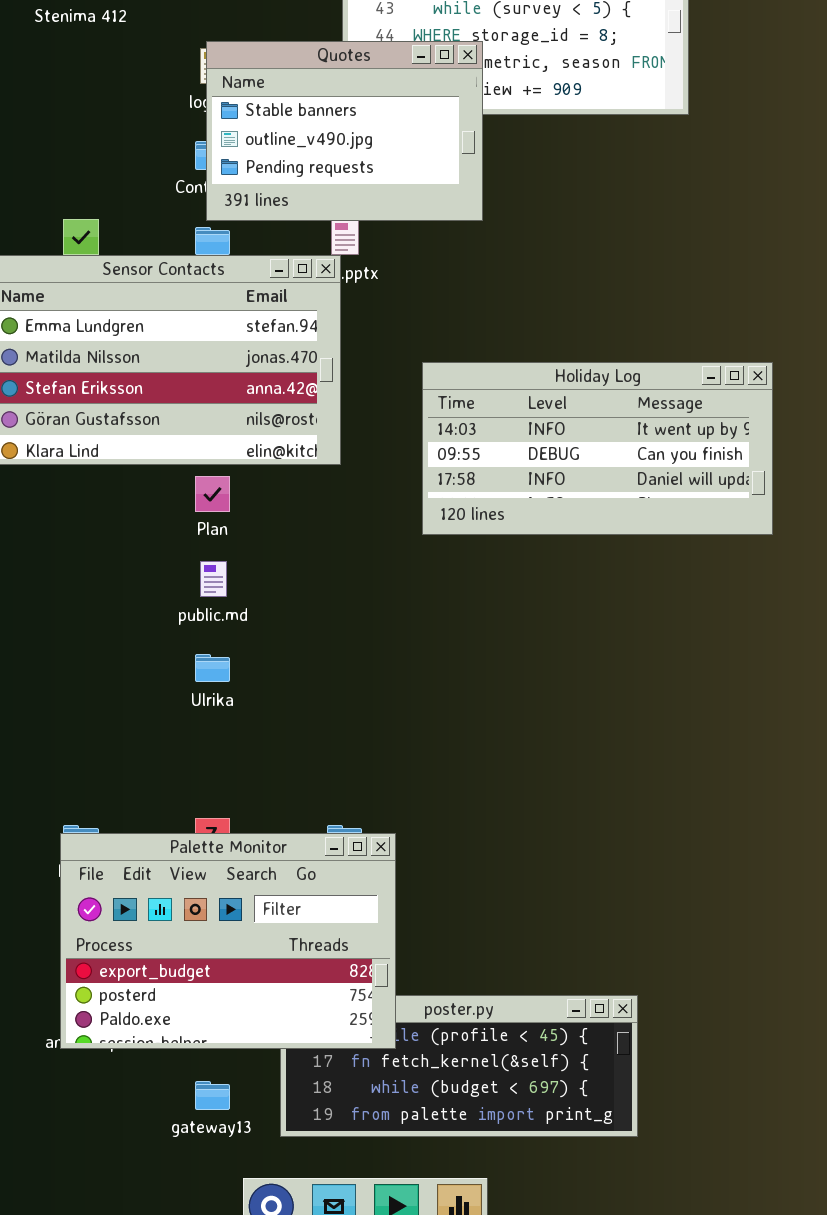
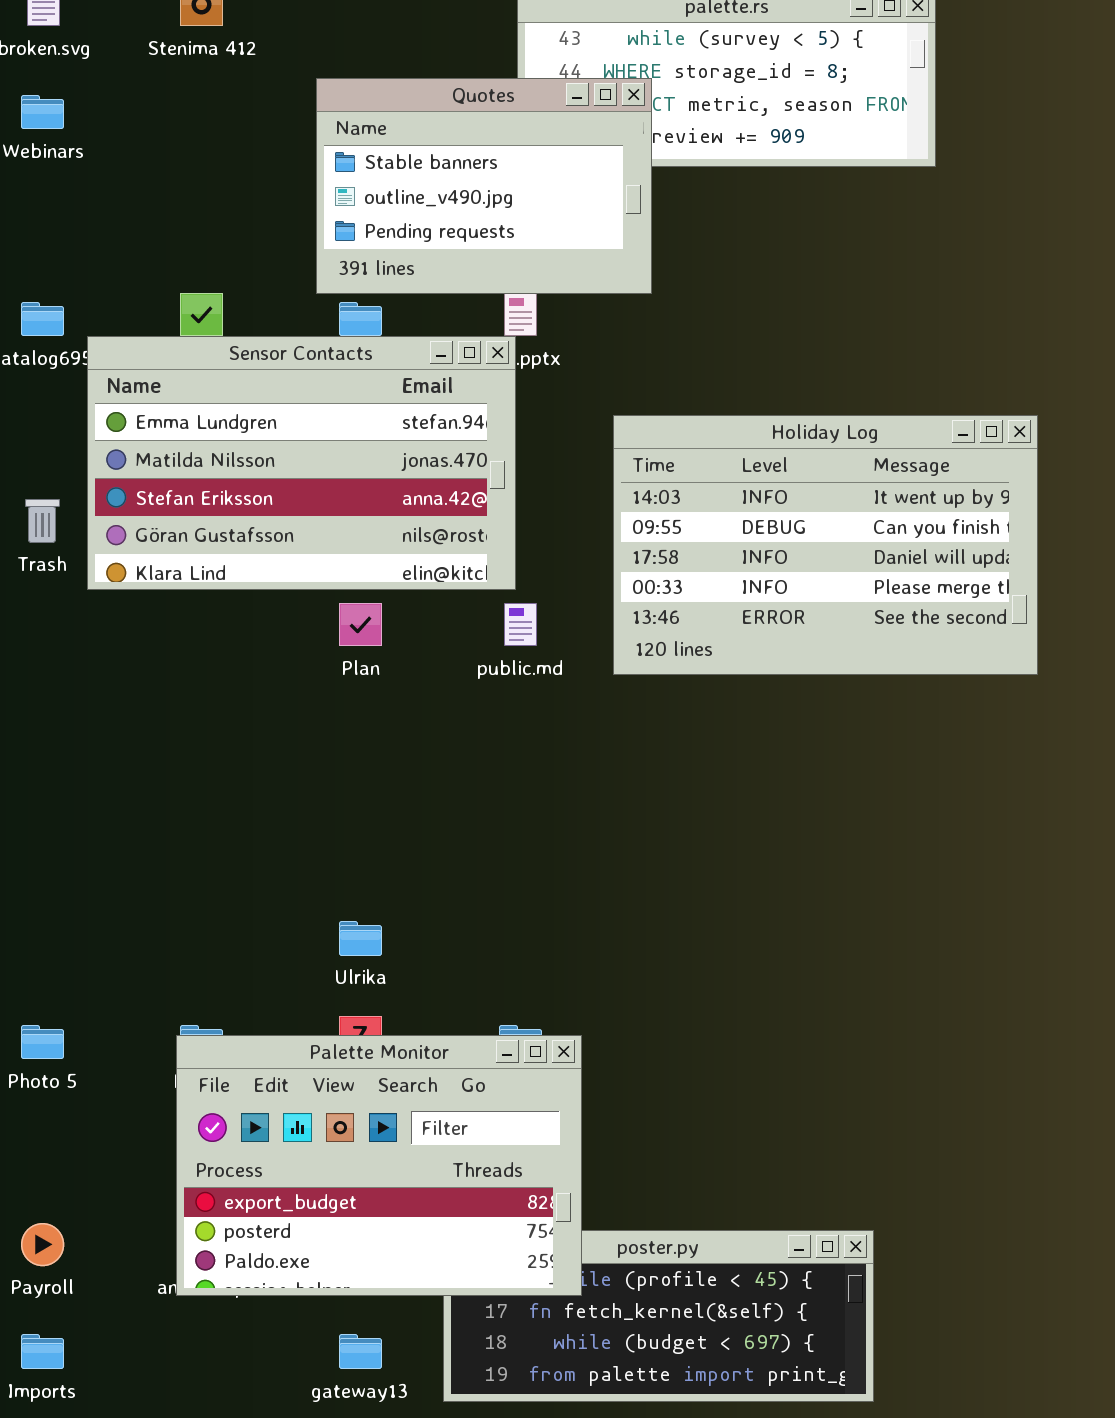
Quotes: [206,41,483,221] -> [316,78,652,294], moved
Holiday Log: [422,362,773,535] -> [613,415,1038,675], resized
public.md: [200,561,227,597] -> [504,603,537,646], moved
Ulrika: [195,654,230,682] -> [339,921,382,956], moved

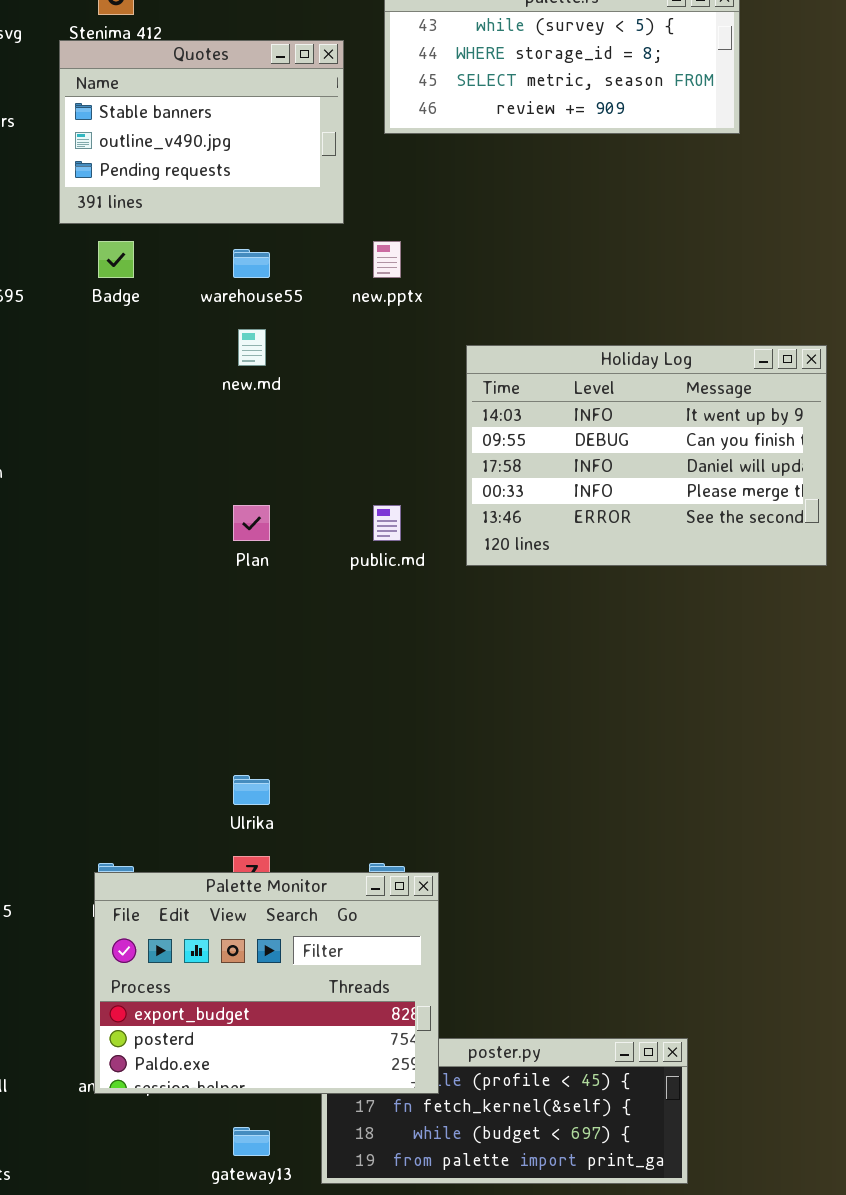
Quotes: [316,78,652,294] -> [59,40,344,224], moved
Sensor Contacts: [87,336,516,590] -> none, closed

